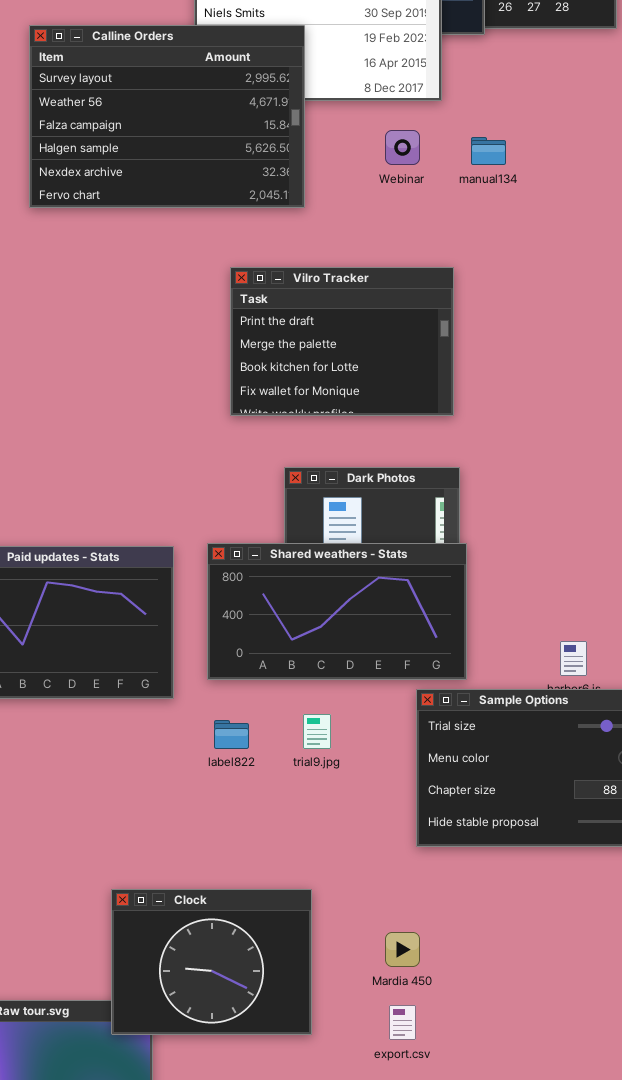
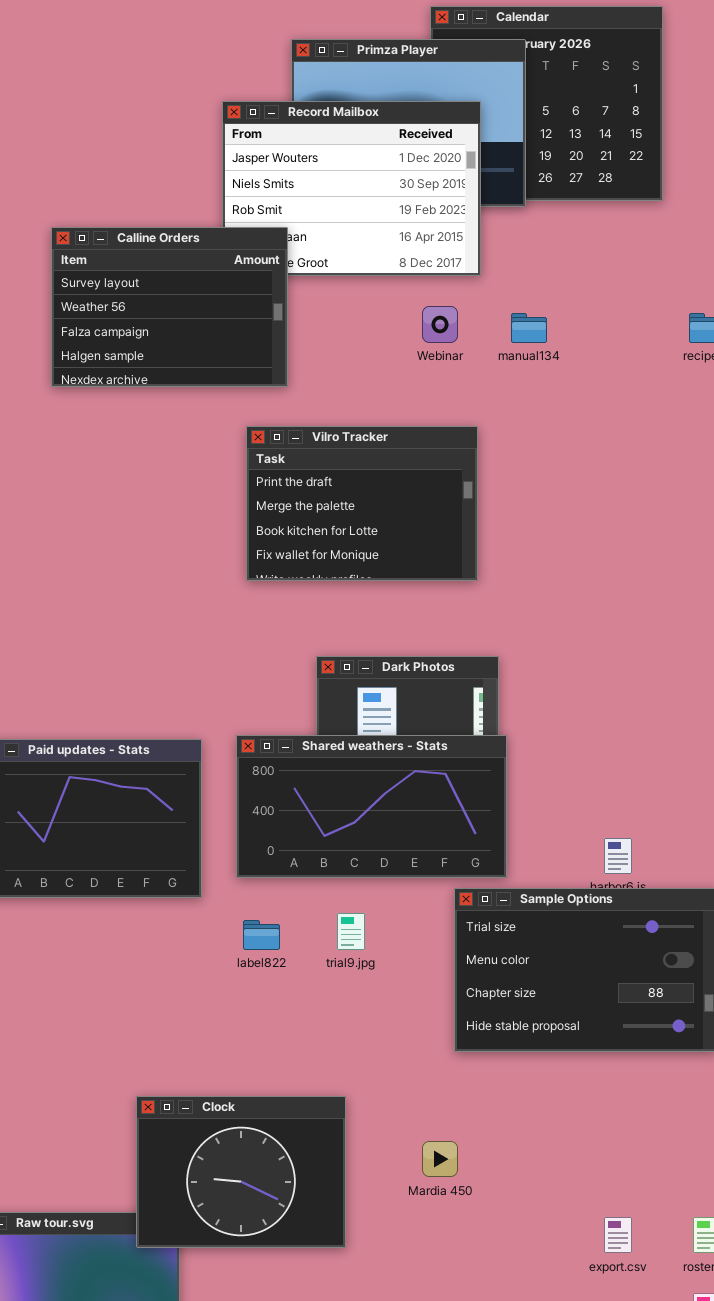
Calline Orders: [29,25,305,208] -> [51,227,288,387], resized
Vilro Tracker: [230,267,454,416] -> [246,426,478,581], moved
export.csv: [389,1005,416,1040] -> [604,1217,632,1253], moved

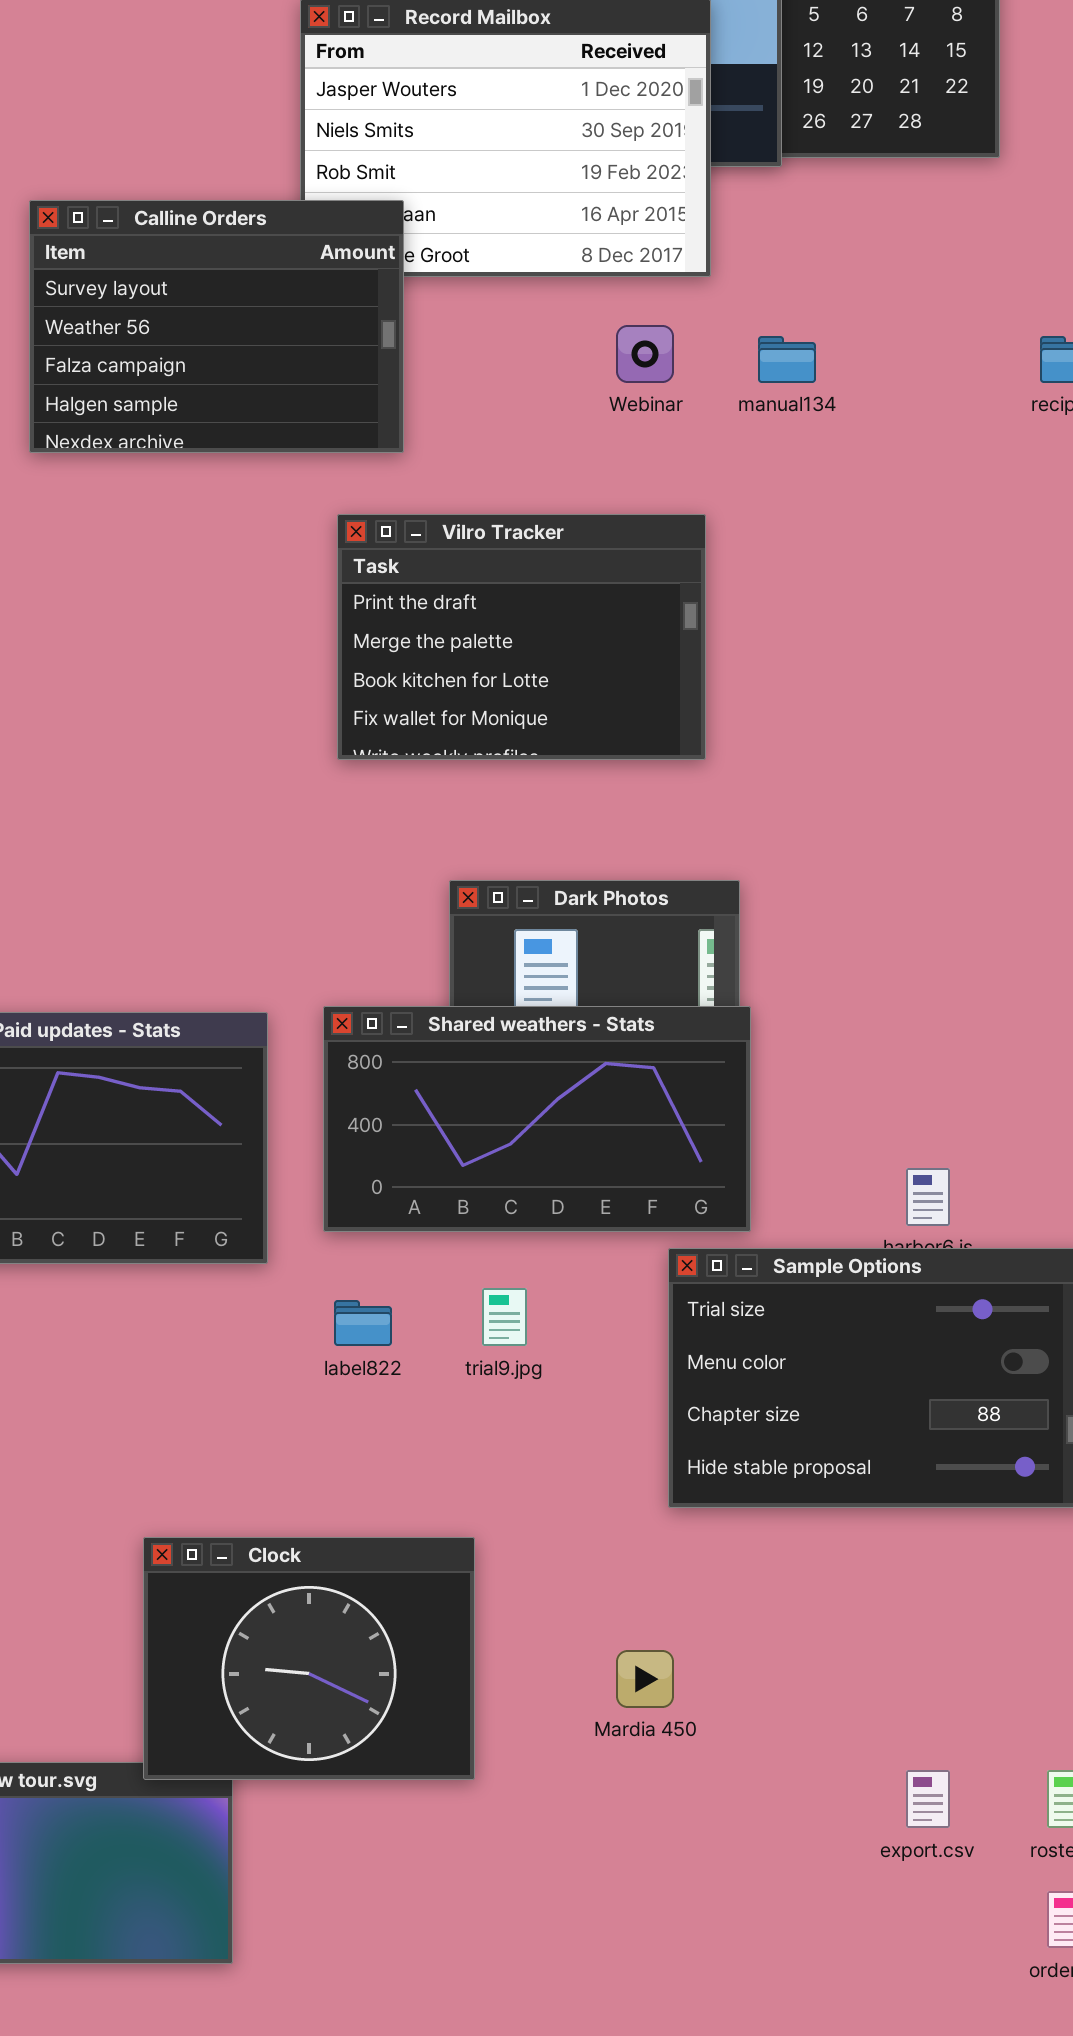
Clock: [136,1096,346,1248] -> [143,1537,475,1780], moved

